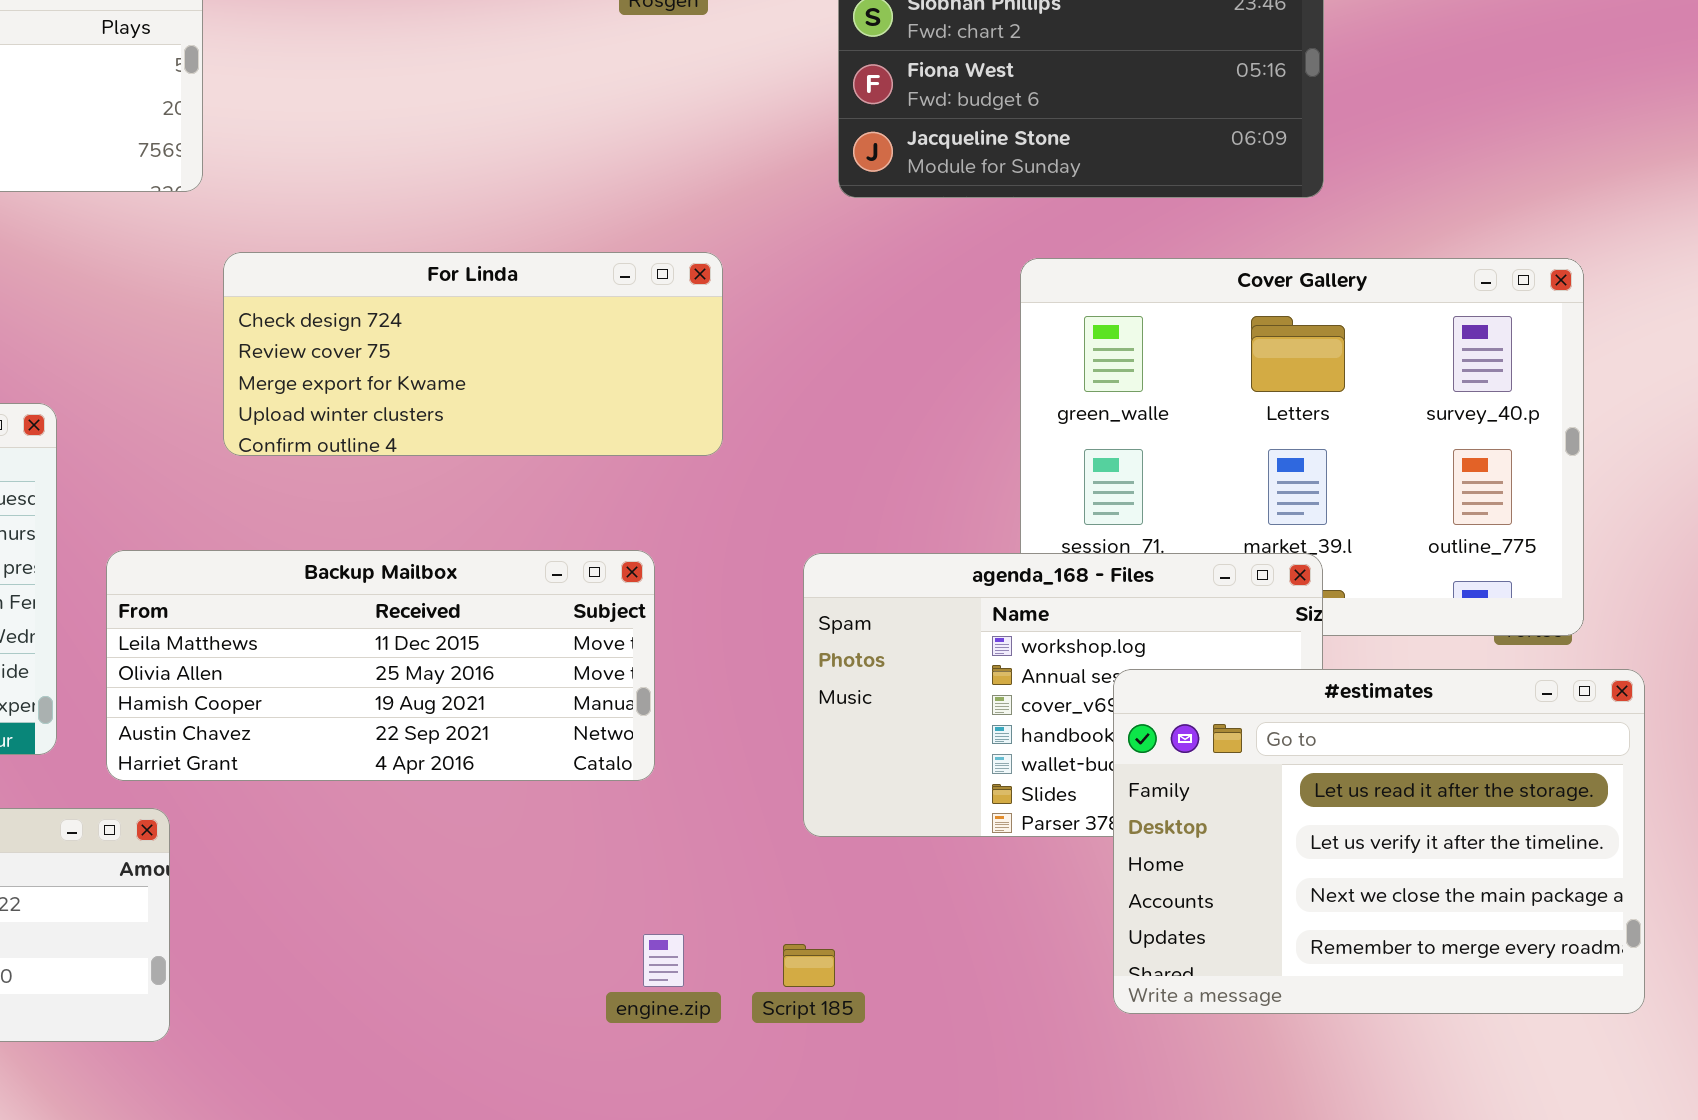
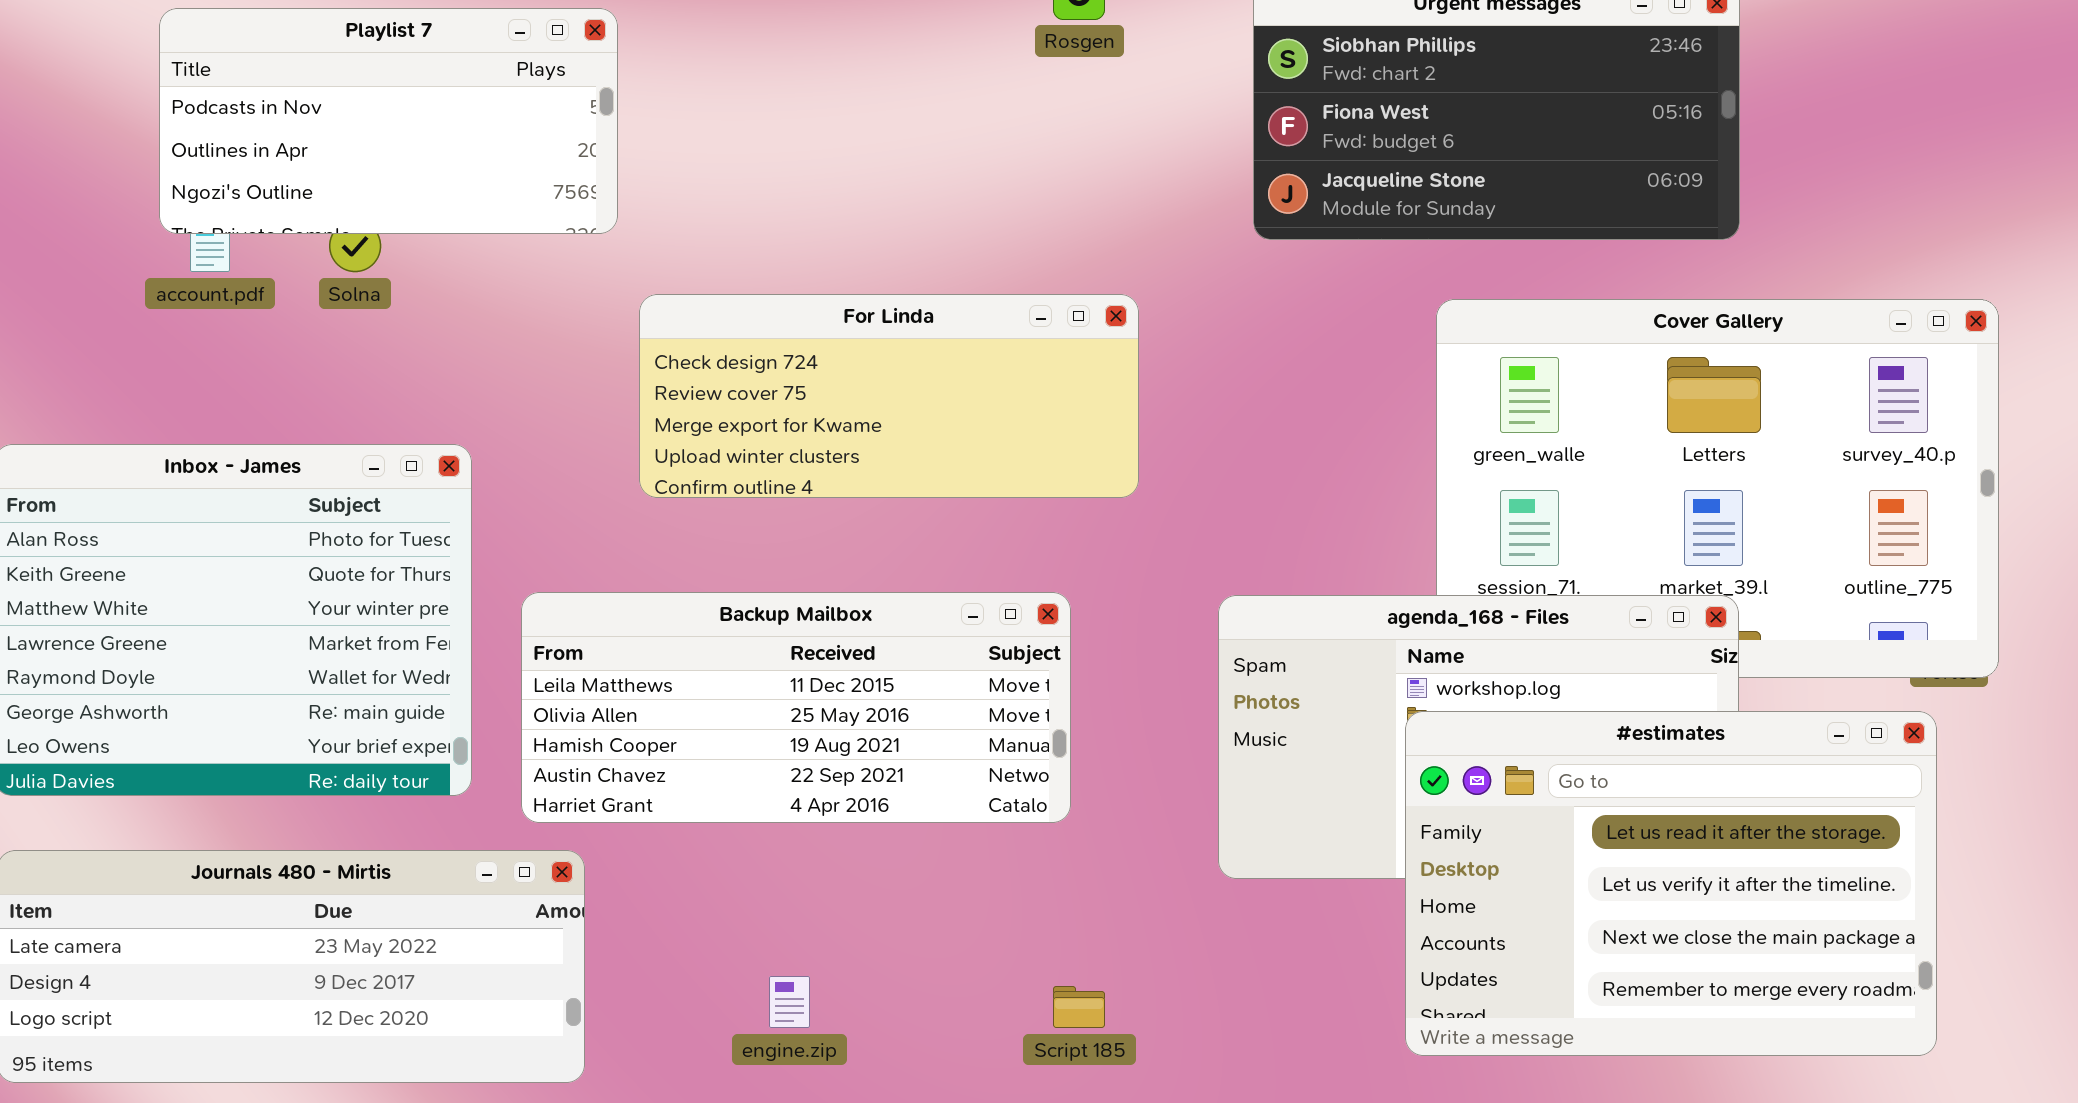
#estimates: [1113,669,1645,1014] -> [1405,711,1937,1056], moved
engine.zip: [643,934,684,987] -> [769,976,810,1028], moved
Script 185: [783,944,835,987] -> [1053,986,1105,1028], moved

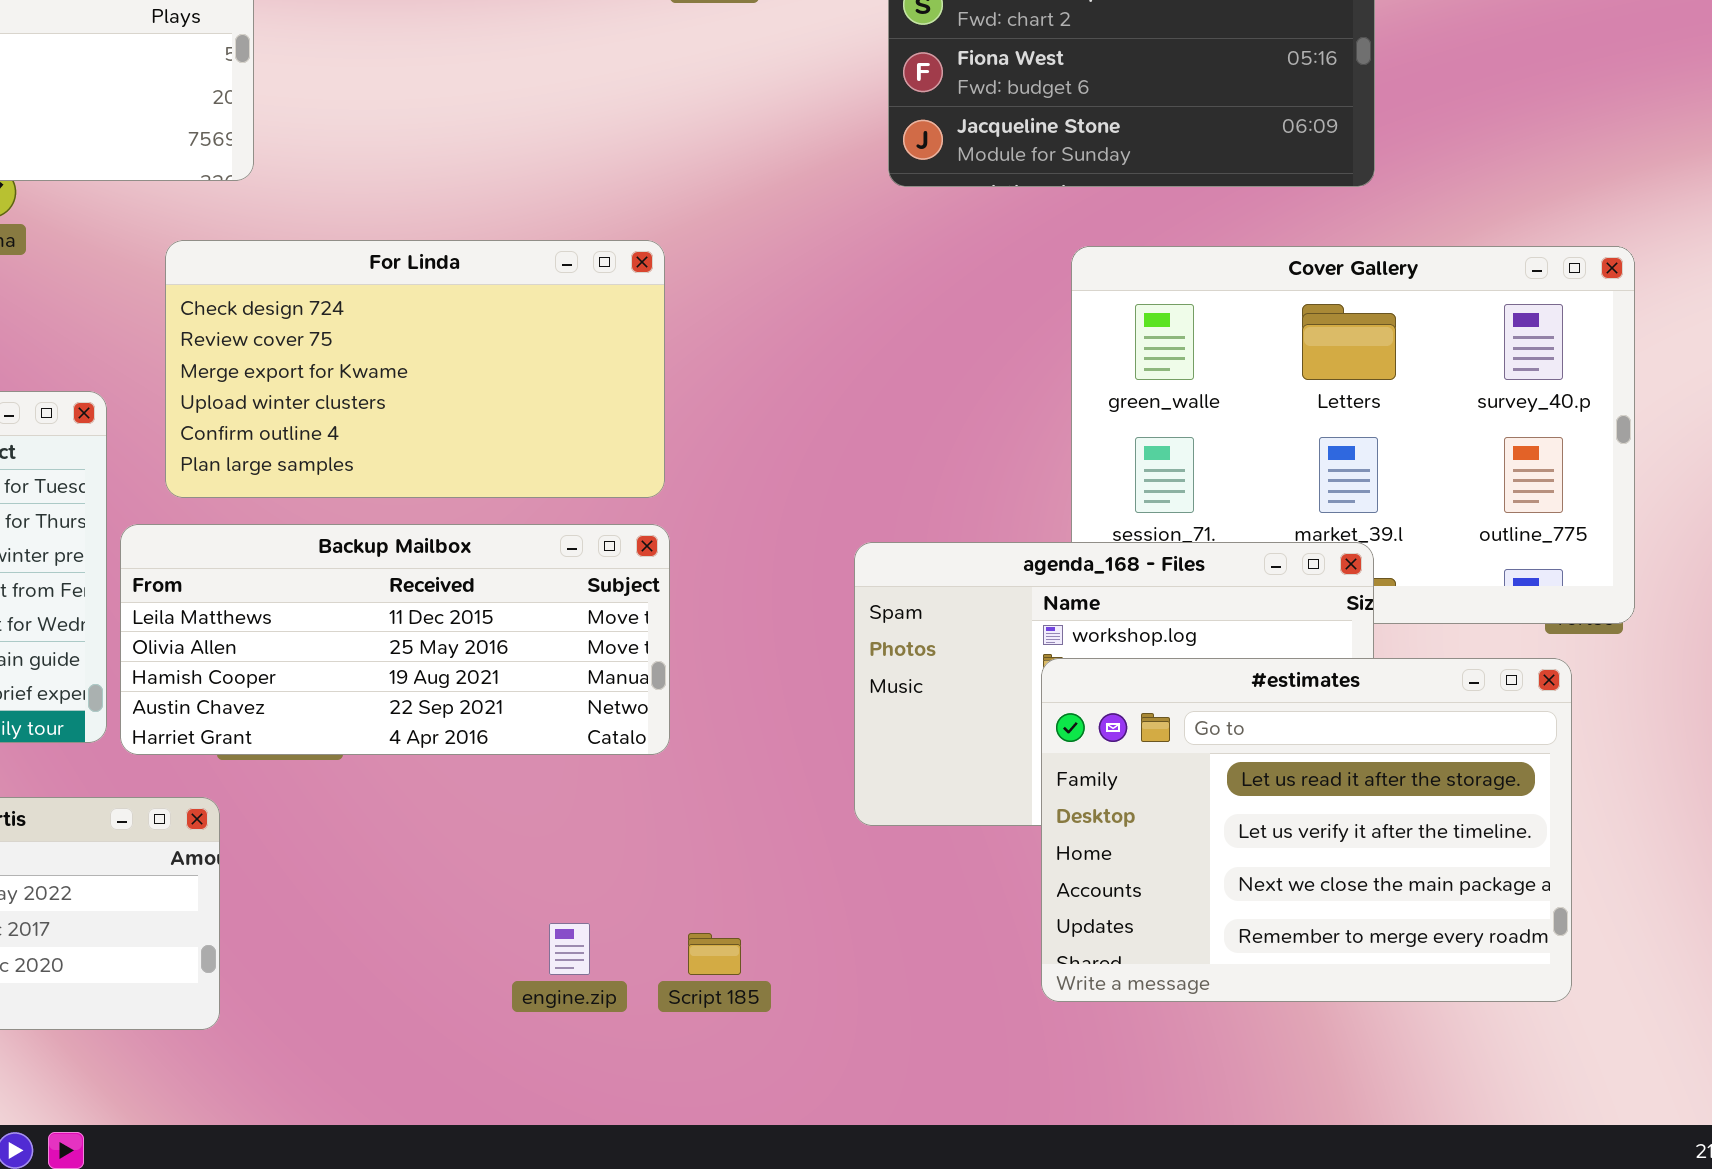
For Linda: [639,294,1139,498] -> [165,240,665,498], moved, resized
Backup Mailbox: [521,592,1071,823] -> [120,524,670,755], moved
engine.zip: [769,976,810,1028] -> [549,923,590,975], moved

